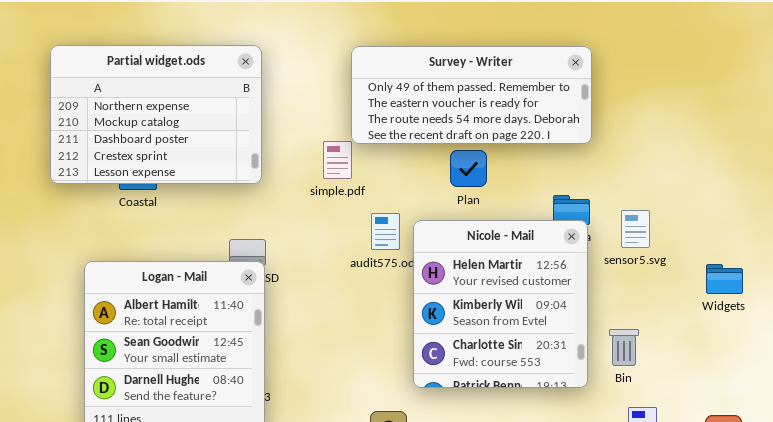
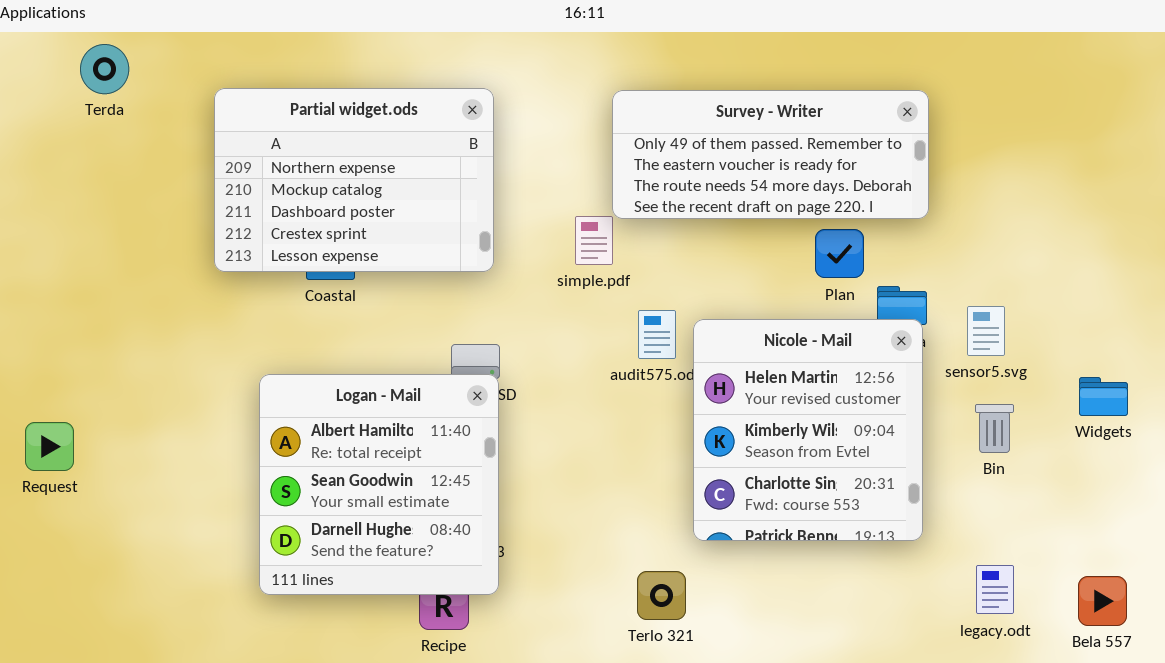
Plan: [450,150,487,187] -> [815,229,864,278], moved
Bin: [609,329,639,366] -> [975,404,1014,453], moved

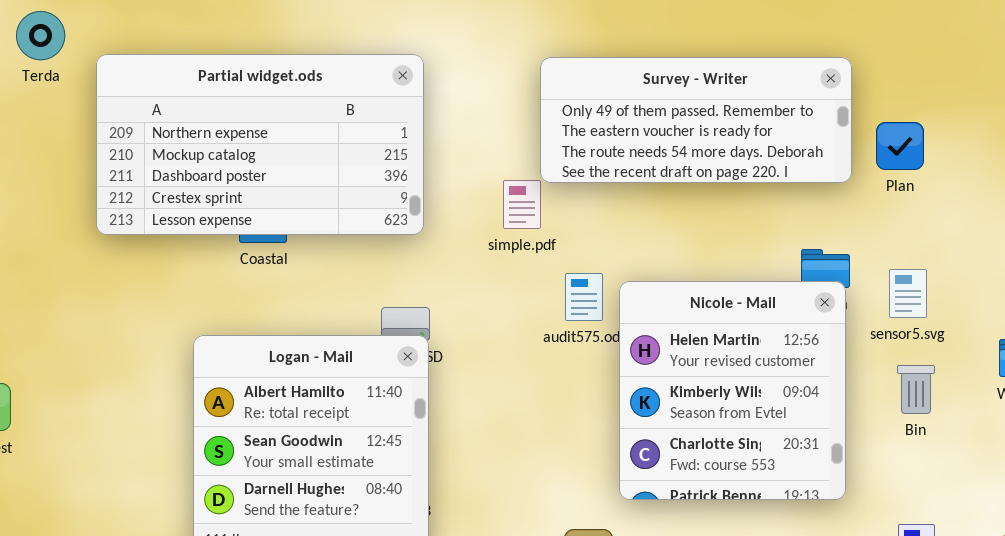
Partial widget.ods: [214,88,494,272] -> [96,54,424,235], resized
Plan: [815,229,864,278] -> [876,122,924,170], moved

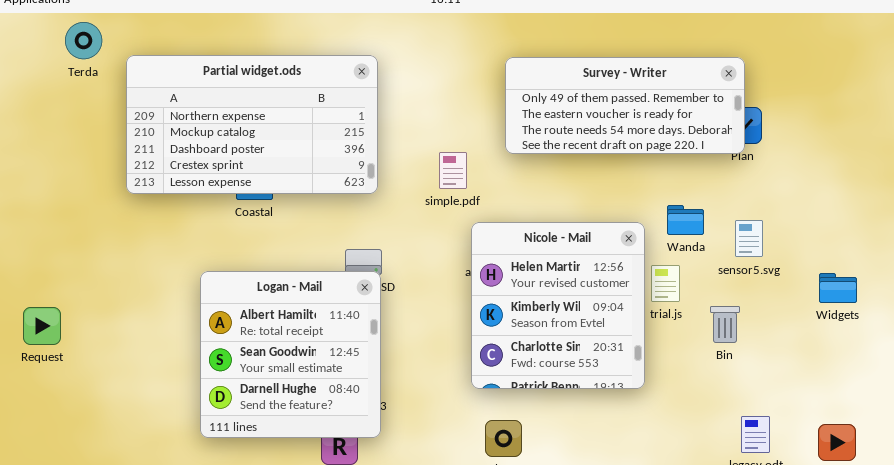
Survey - Writer: [540,57,852,183] -> [505,57,745,154], moved
Nicole - Mail: [619,281,846,500] -> [471,222,645,389], moved
Bin: [897,365,935,414] -> [710,306,740,343], moved

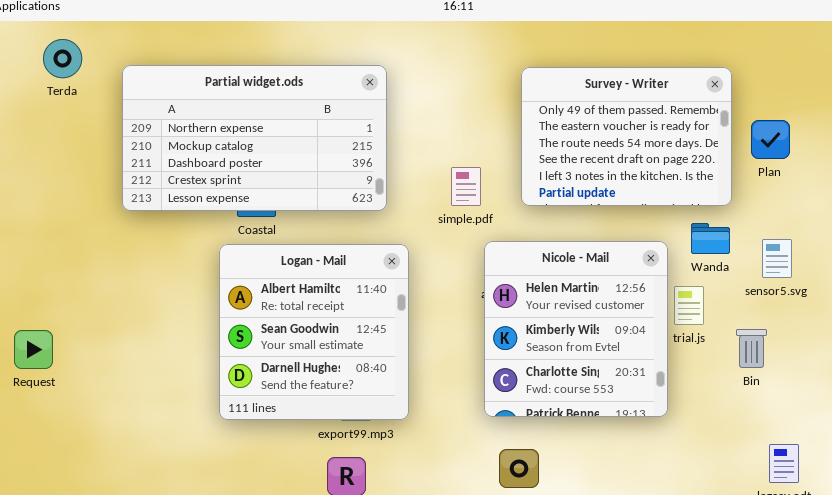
Terda: [65,22,102,59] -> [43,39,82,78], moved
Survey - Writer: [505,57,745,154] -> [521,67,732,206], resized
Logan - Mail: [200,271,381,438] -> [219,244,409,420], moved

